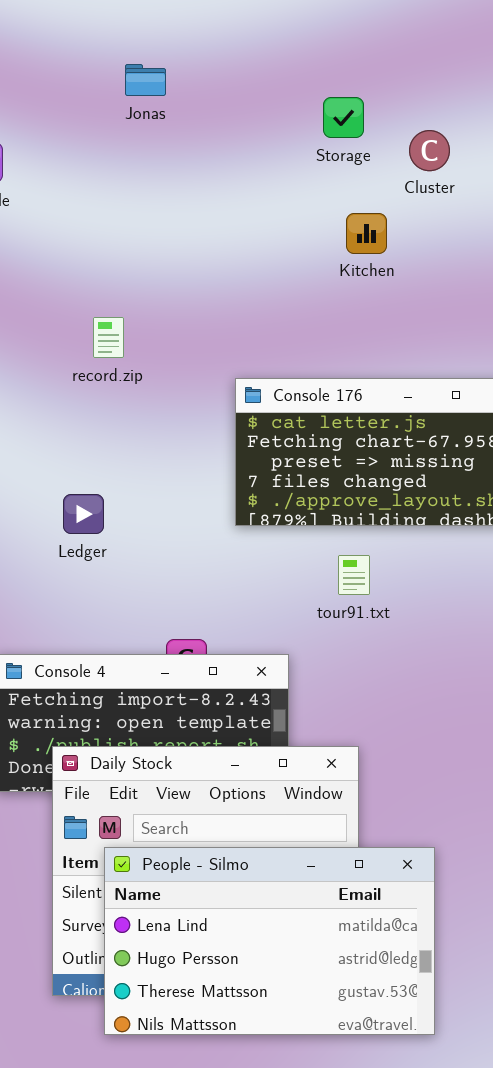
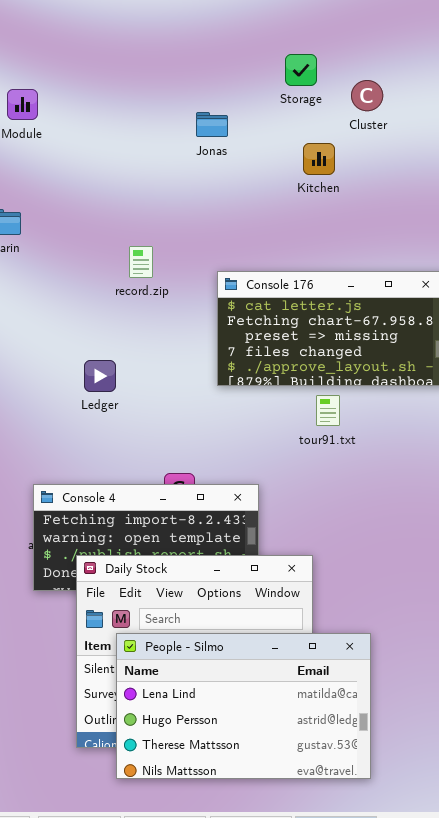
Jonas: [125,64,166,96] -> [196,112,228,137], moved
record.zip: [93,317,124,358] -> [129,246,153,278], moved
tour91.txt: [338,555,370,595] -> [316,395,340,426], moved

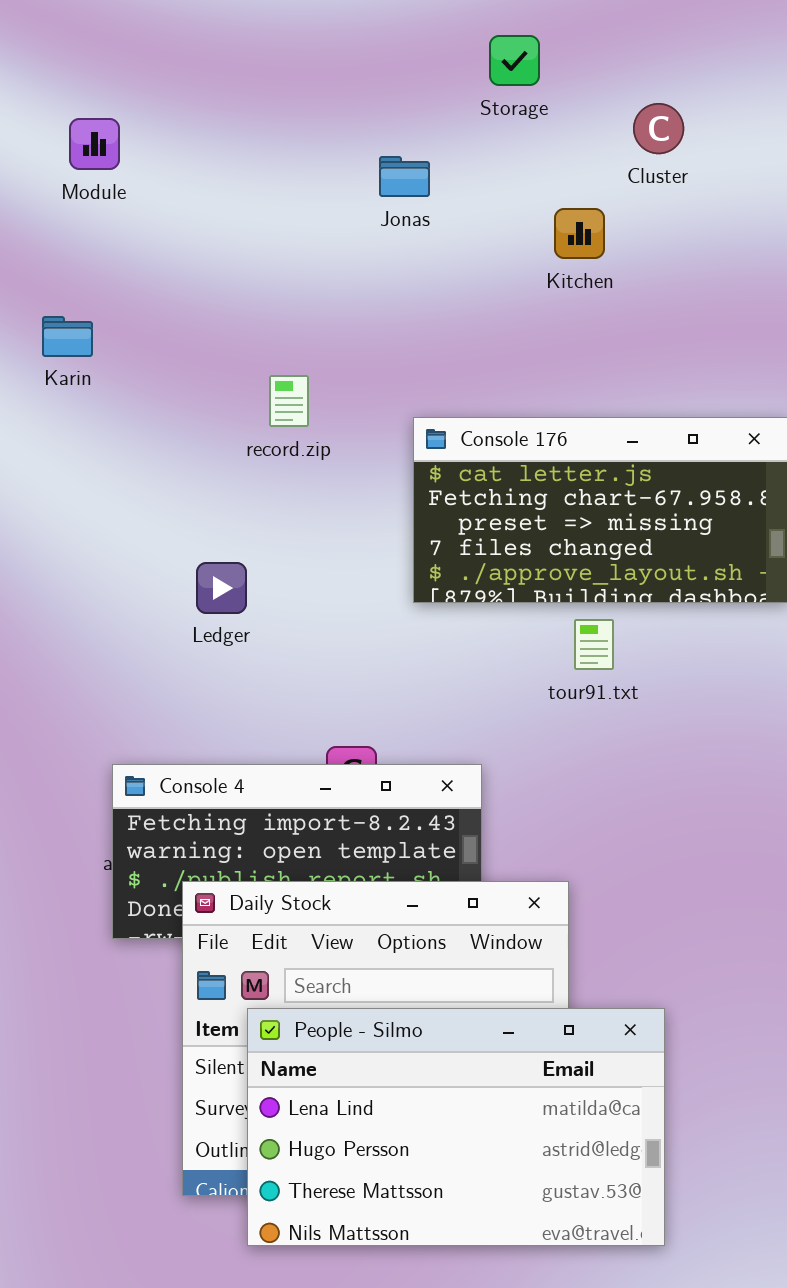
Storage: [285,54,317,86] -> [489,35,540,86], moved

